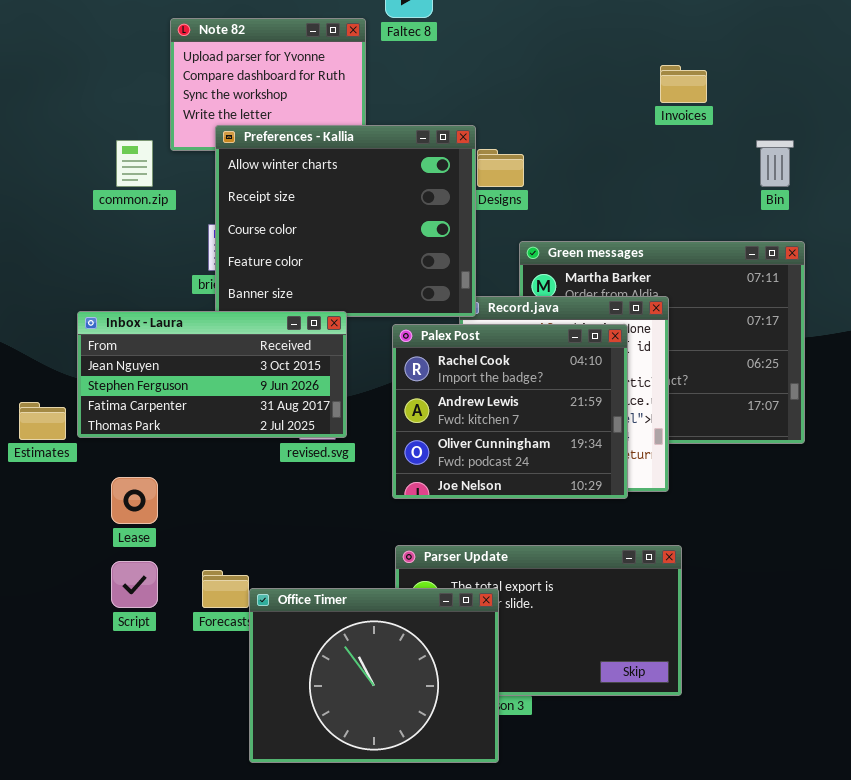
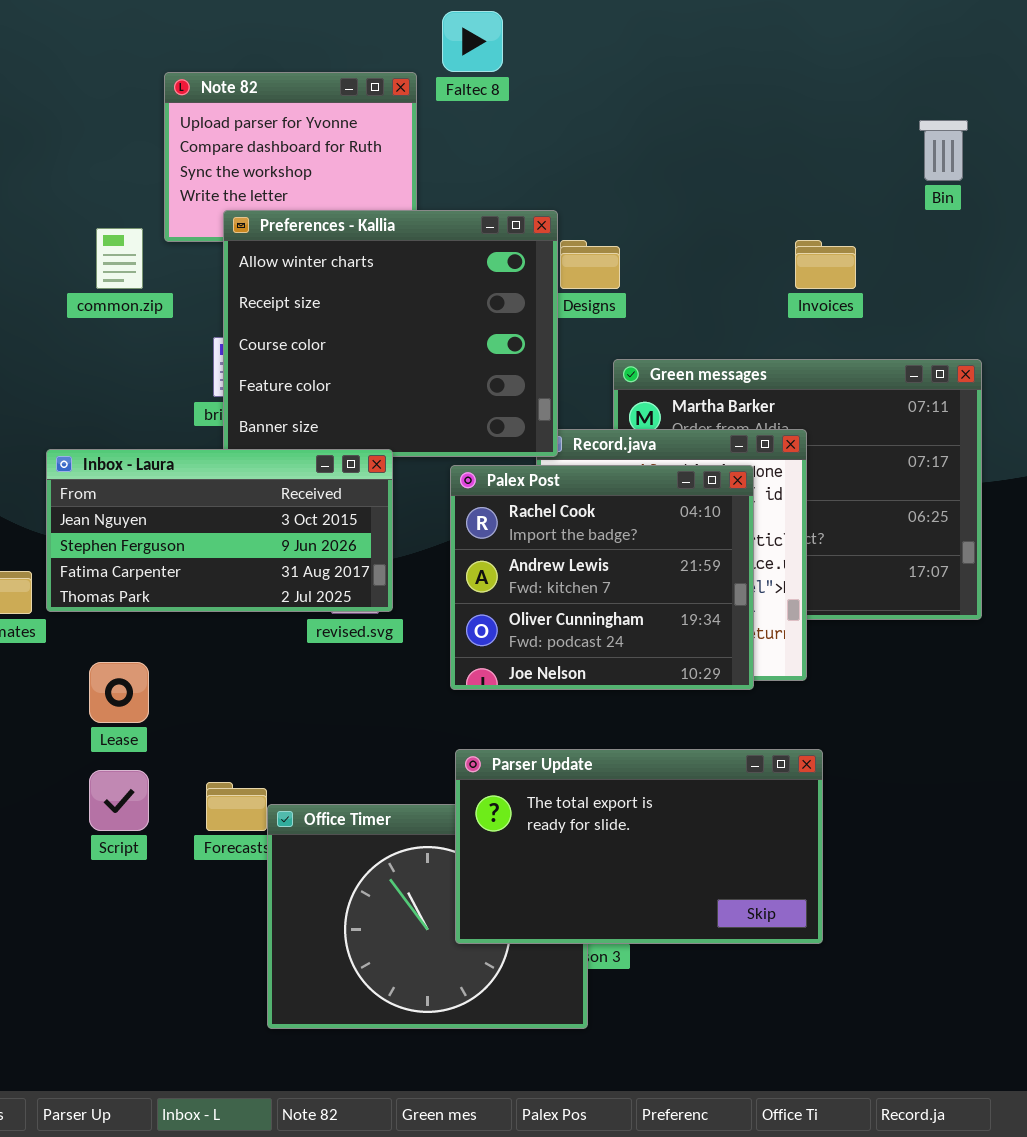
Invoices: [660,65,707,103] -> [795,240,856,289], moved
Bin: [756,140,794,187] -> [919,120,968,181], moved
Parser Update: [395,545,682,696] -> [455,749,823,944], raised

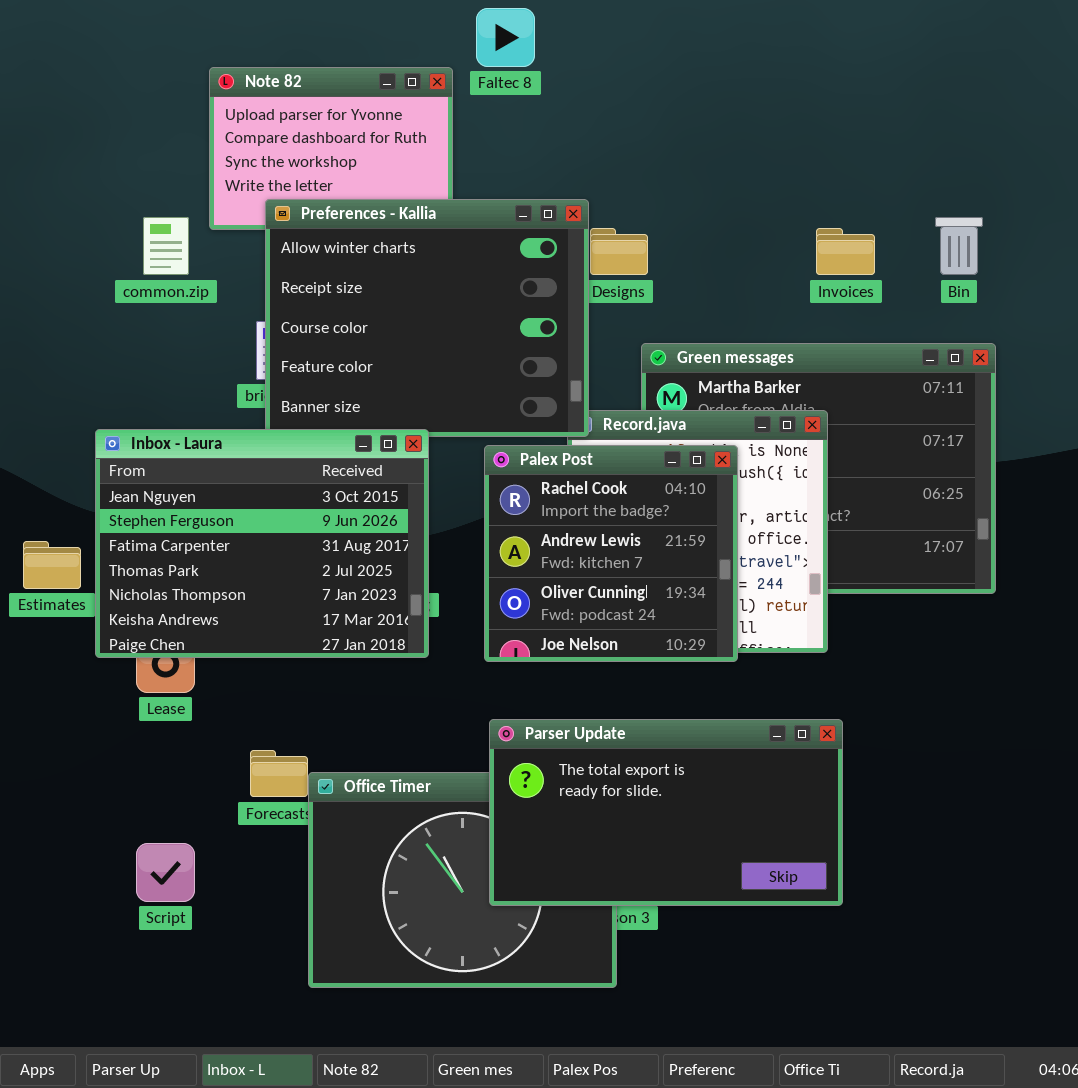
Bin: [919,120,968,181] -> [935,217,983,275], moved
Inbox - Laura: [46,449,393,612] -> [95,429,429,658], resized
Palex Post: [450,465,754,690] -> [484,445,738,662], resized
Script: [89,770,149,831] -> [136,843,195,902], moved

